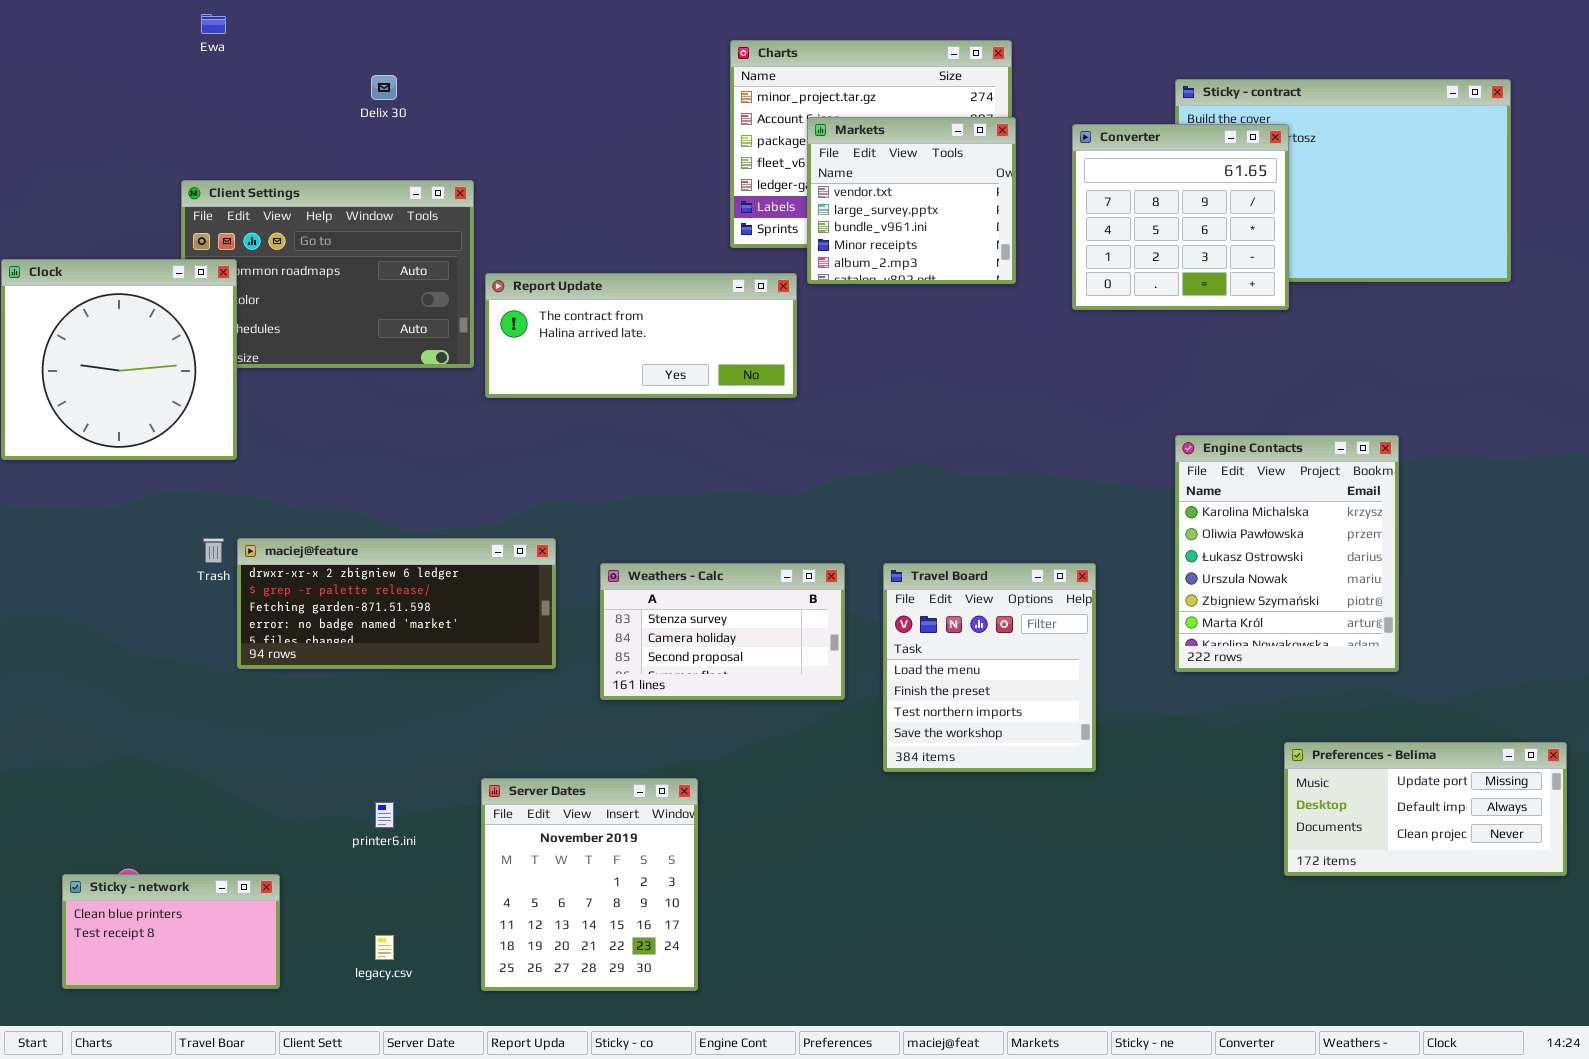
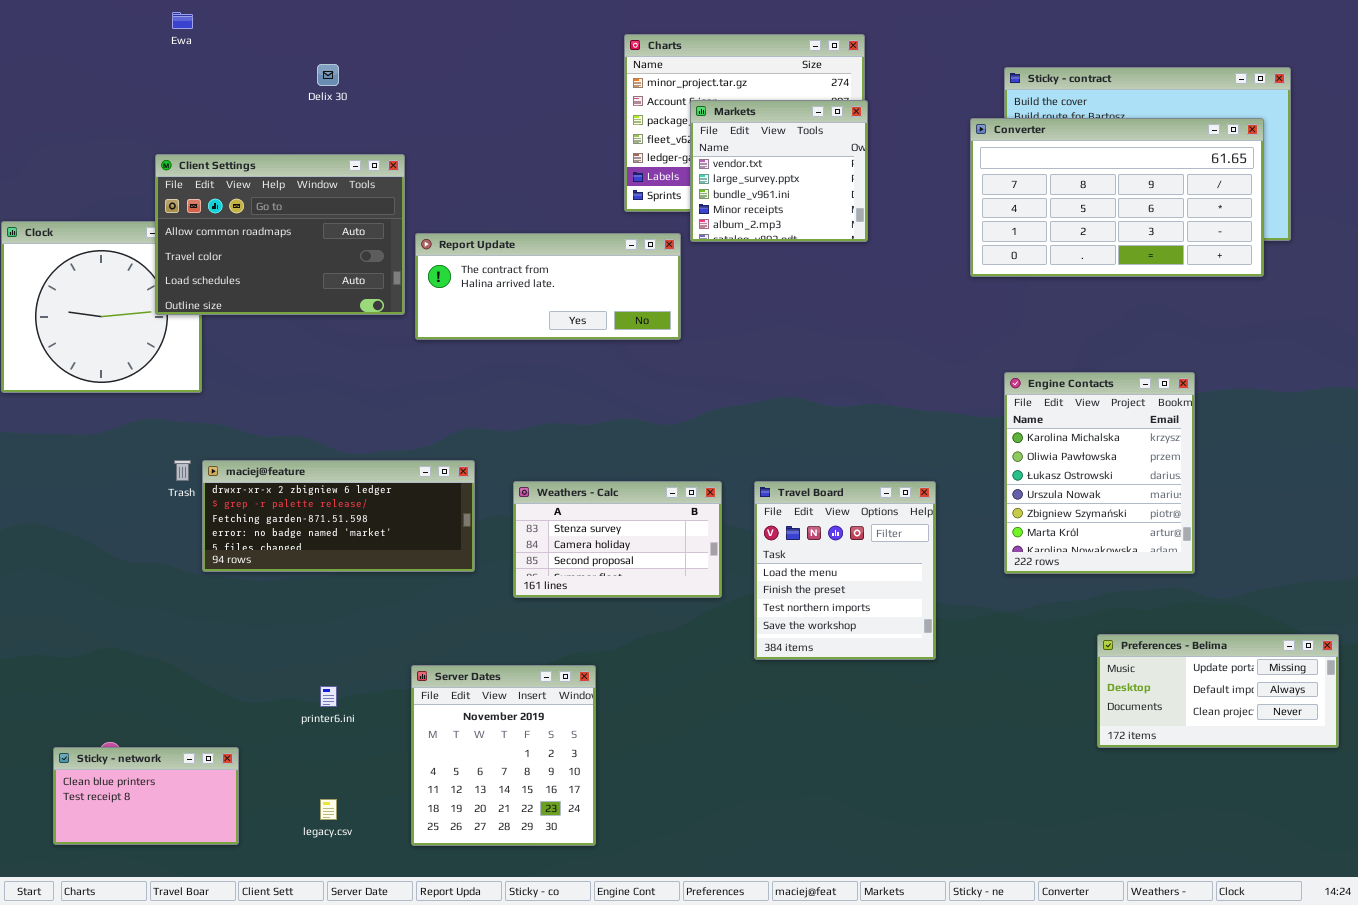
Converter: [1072,124,1289,310] -> [970,118,1264,277], moved, resized
Client Settings: [181,180,474,368] -> [155,154,405,315], raised

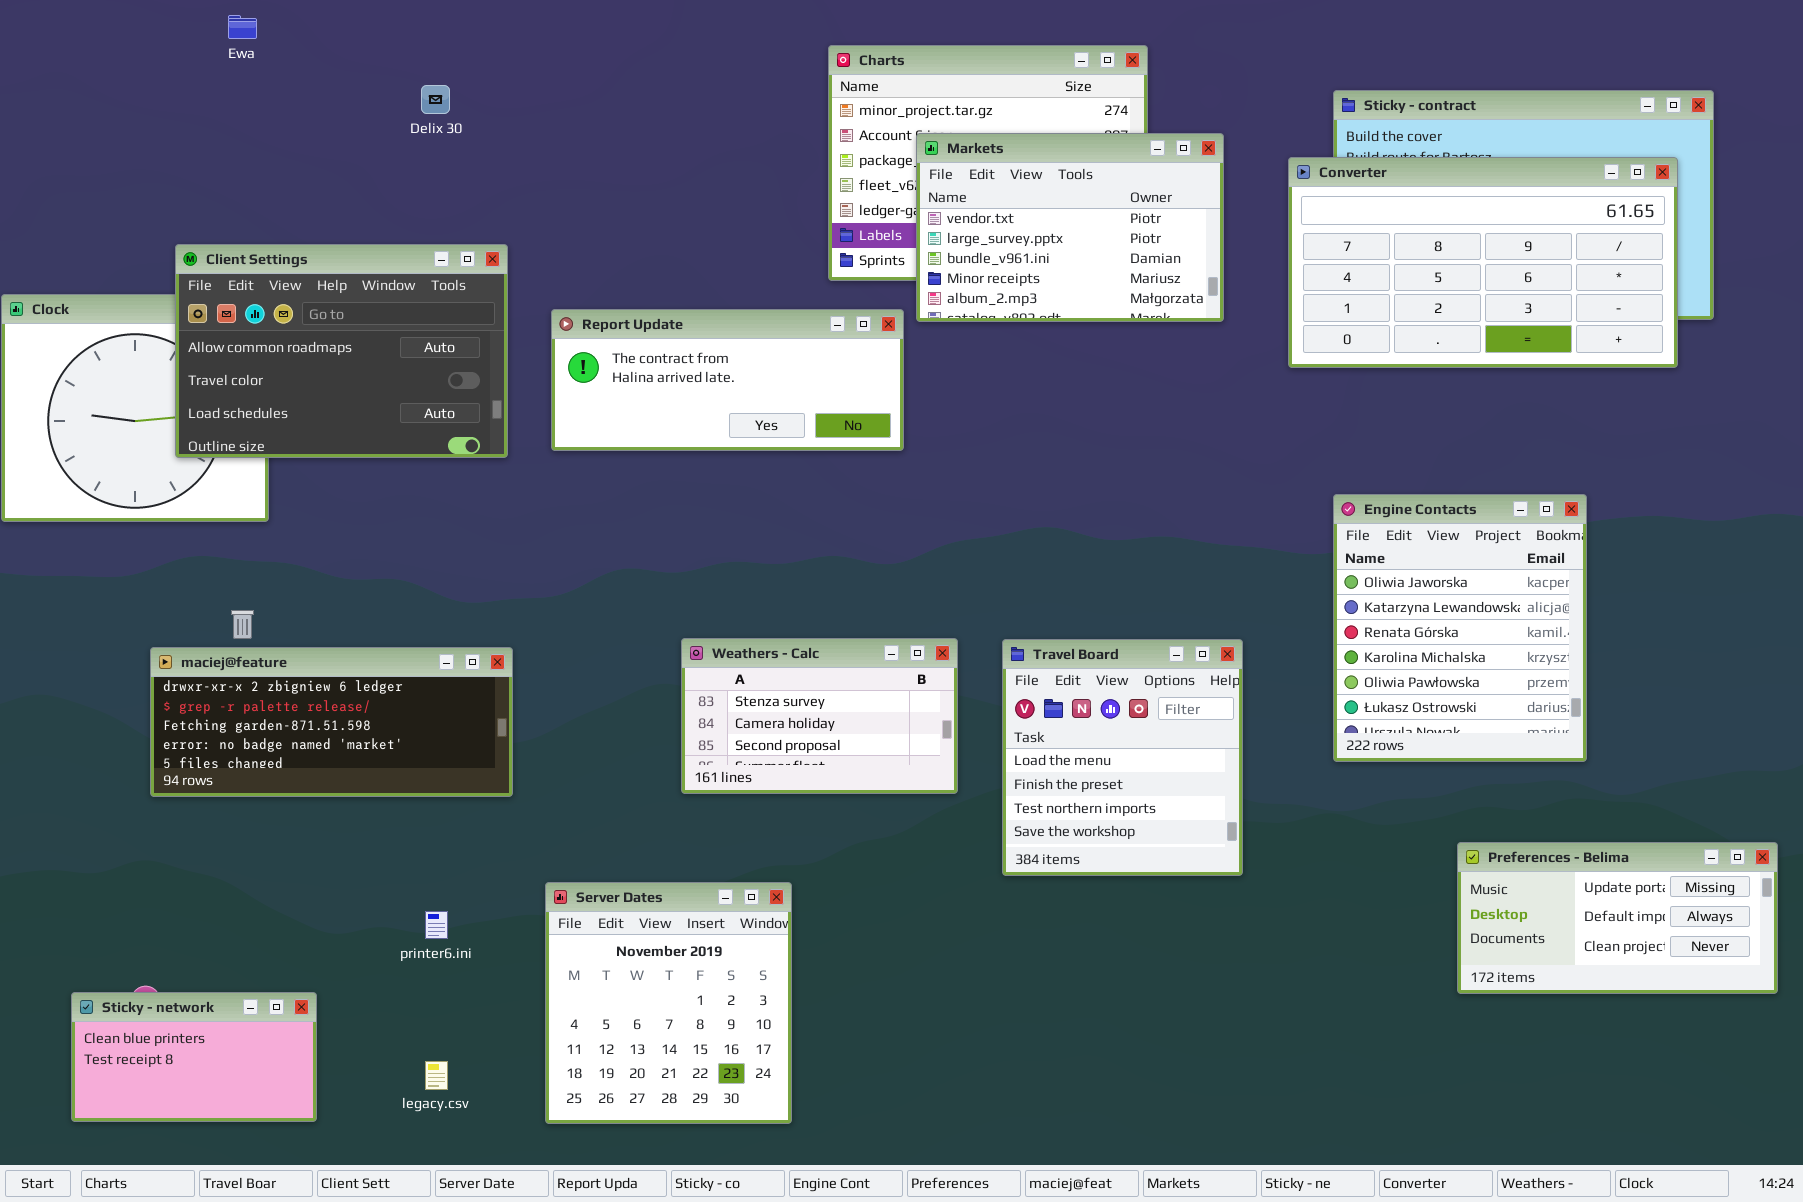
Markets: [690,100,868,242] -> [916,133,1224,322], resized
Client Settings: [155,154,405,315] -> [175,244,508,458], moved
Engine Contacts: [1004,372,1195,574] -> [1333,494,1587,762], scrolled up 3 rows
maciej@feature: [202,460,475,572] -> [150,647,513,797], moved

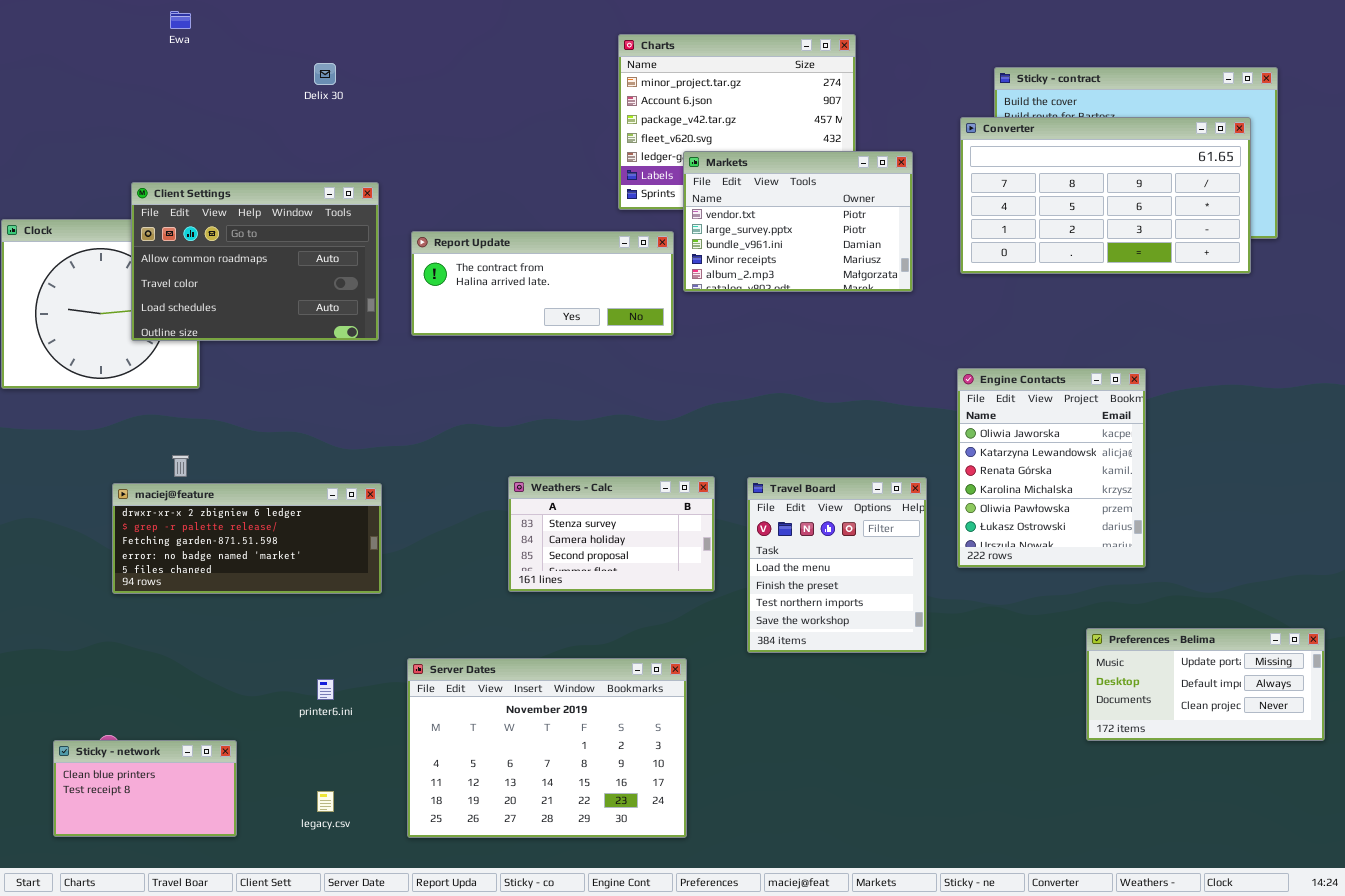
Markets: [916,133,1224,322] -> [683,151,913,292], moved
Engine Contacts: [1333,494,1587,762] -> [957,368,1146,568], moved
Server Dates: [545,882,792,1124] -> [407,658,687,838], resized

